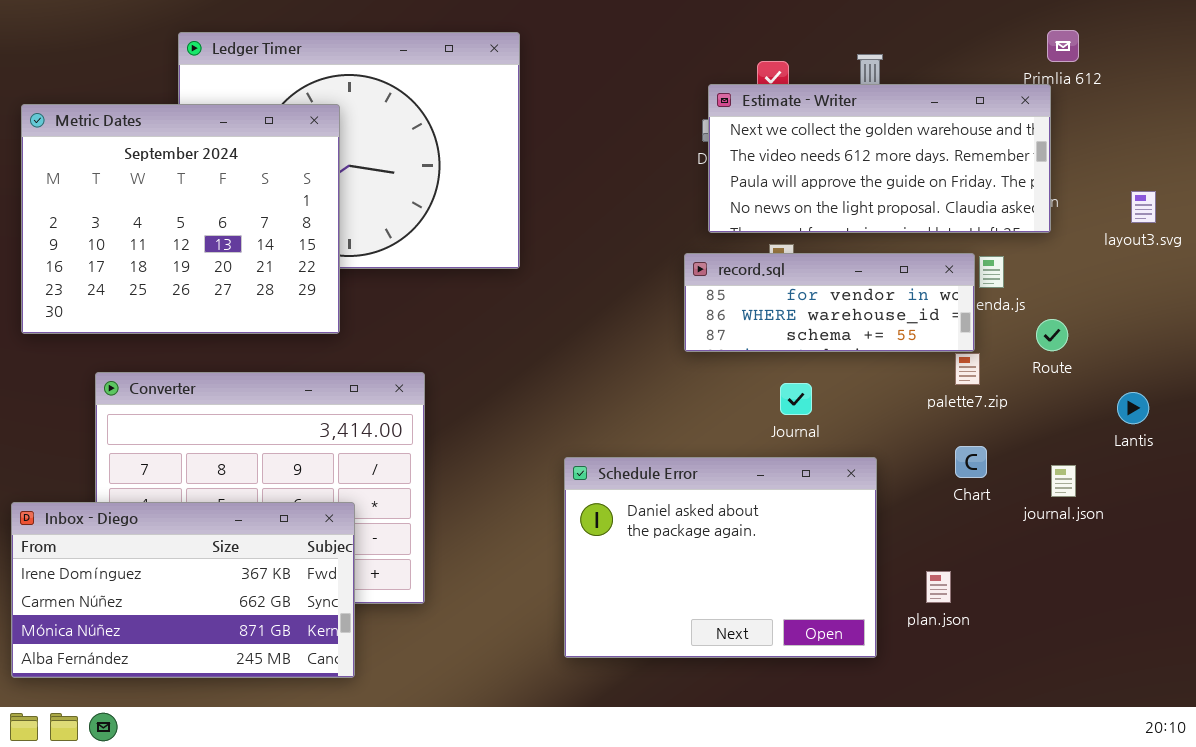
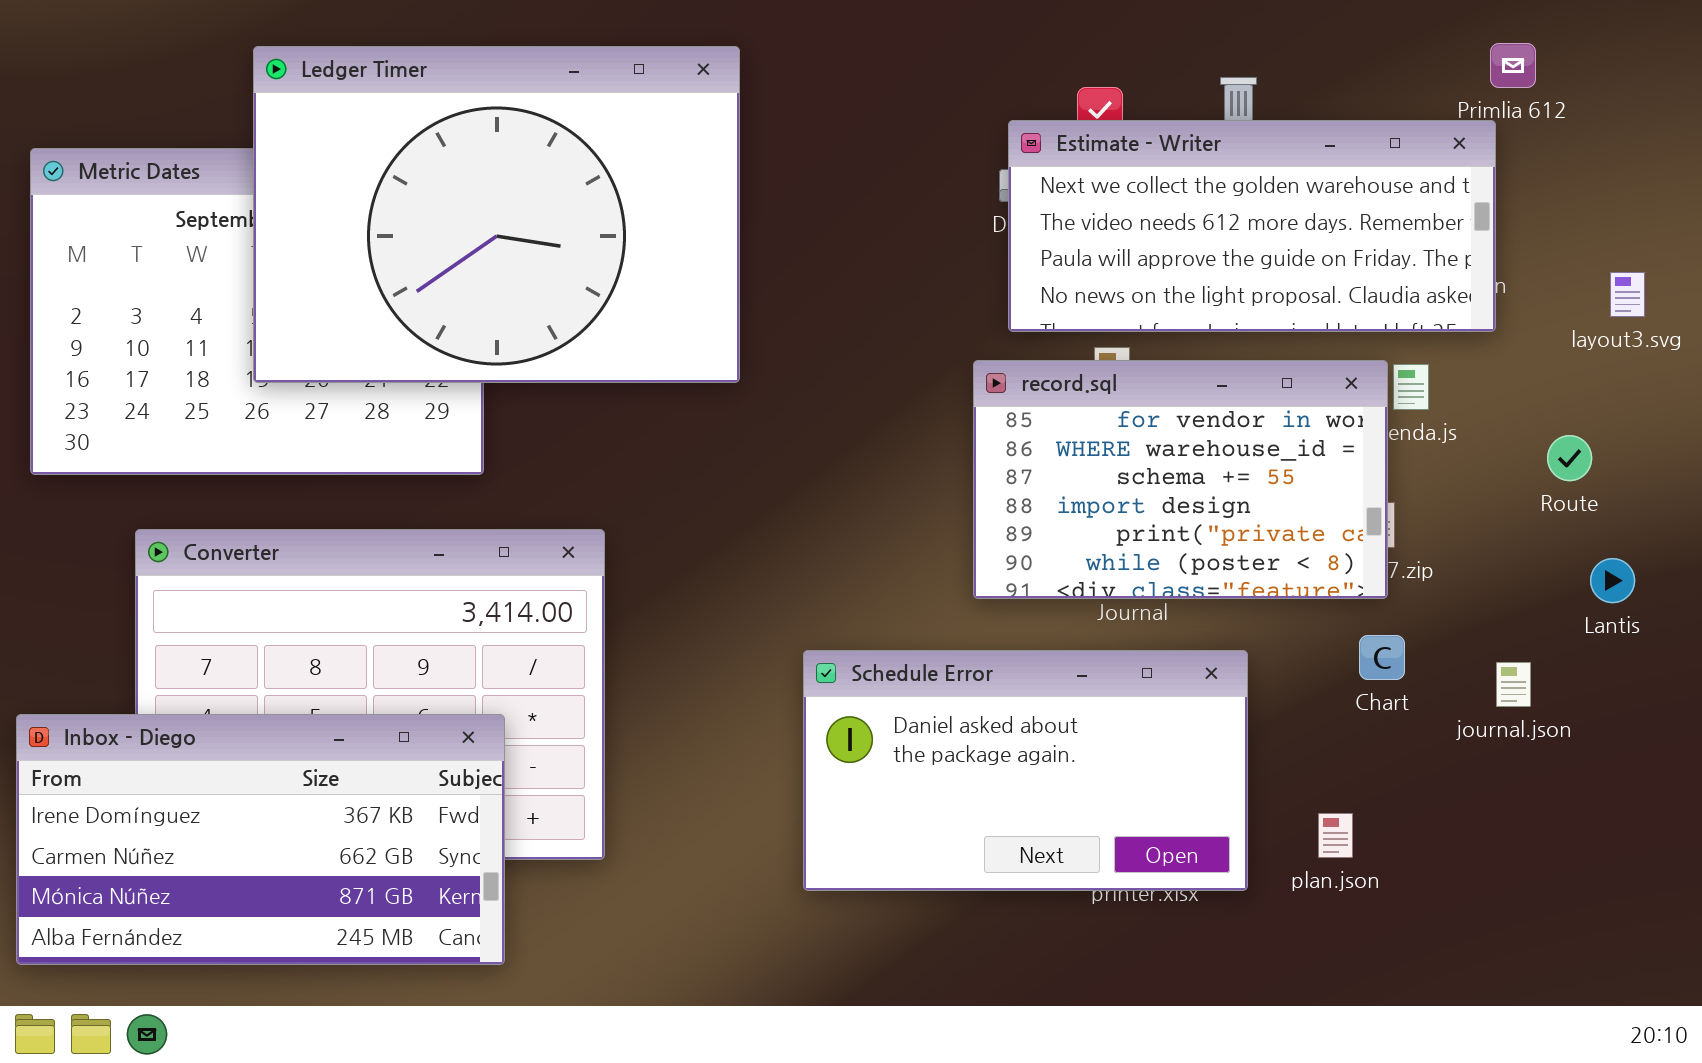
Ledger Timer: [178,32,520,269] -> [253,46,740,383], raised
record.sql: [684,253,975,352] -> [973,360,1388,599], resized
Route: [1036,319,1068,351] -> [1547,435,1592,481], moved
Schedule Error: [564,457,877,658] -> [803,650,1248,891], resized

